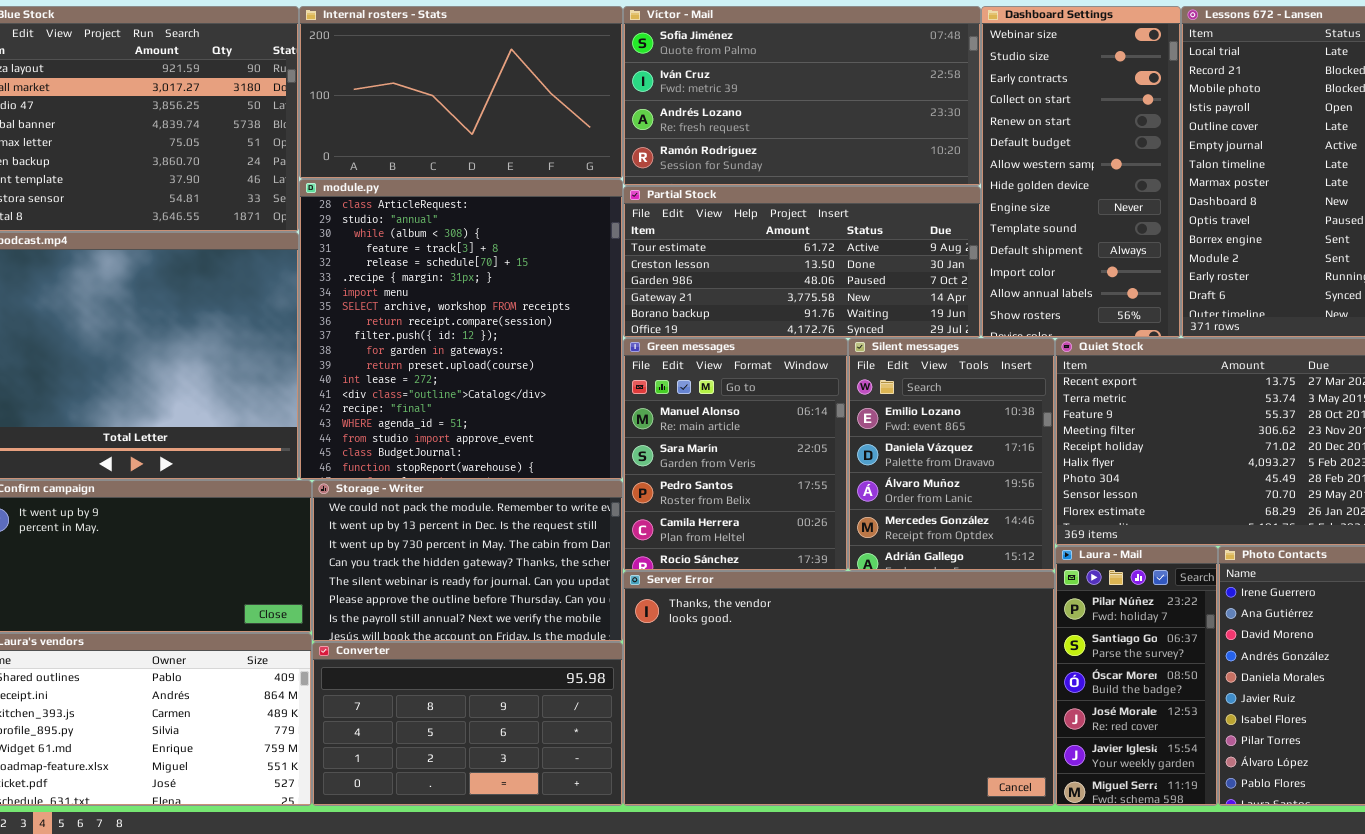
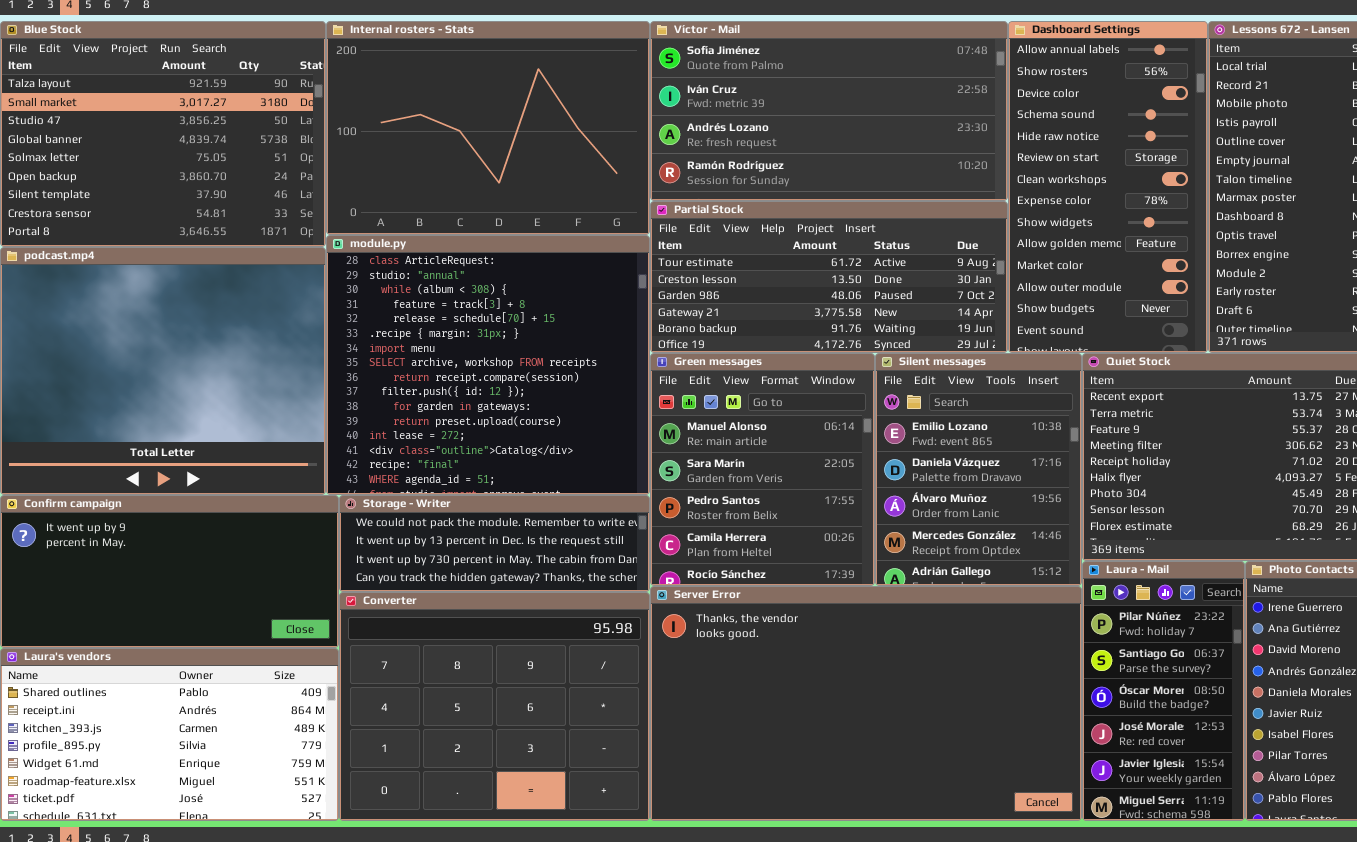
Internal rosters - Stats: [299,6,623,179] -> [326,21,650,235], resized
Dashboard Settings: [981,6,1181,338] -> [1008,21,1208,353], scrolled down 12 rows
module.py: [299,179,623,480] -> [326,235,650,495], resized
Storage - Writer: [312,480,623,642] -> [339,495,650,592], resized
Converter: [312,642,623,806] -> [339,592,650,821], resized

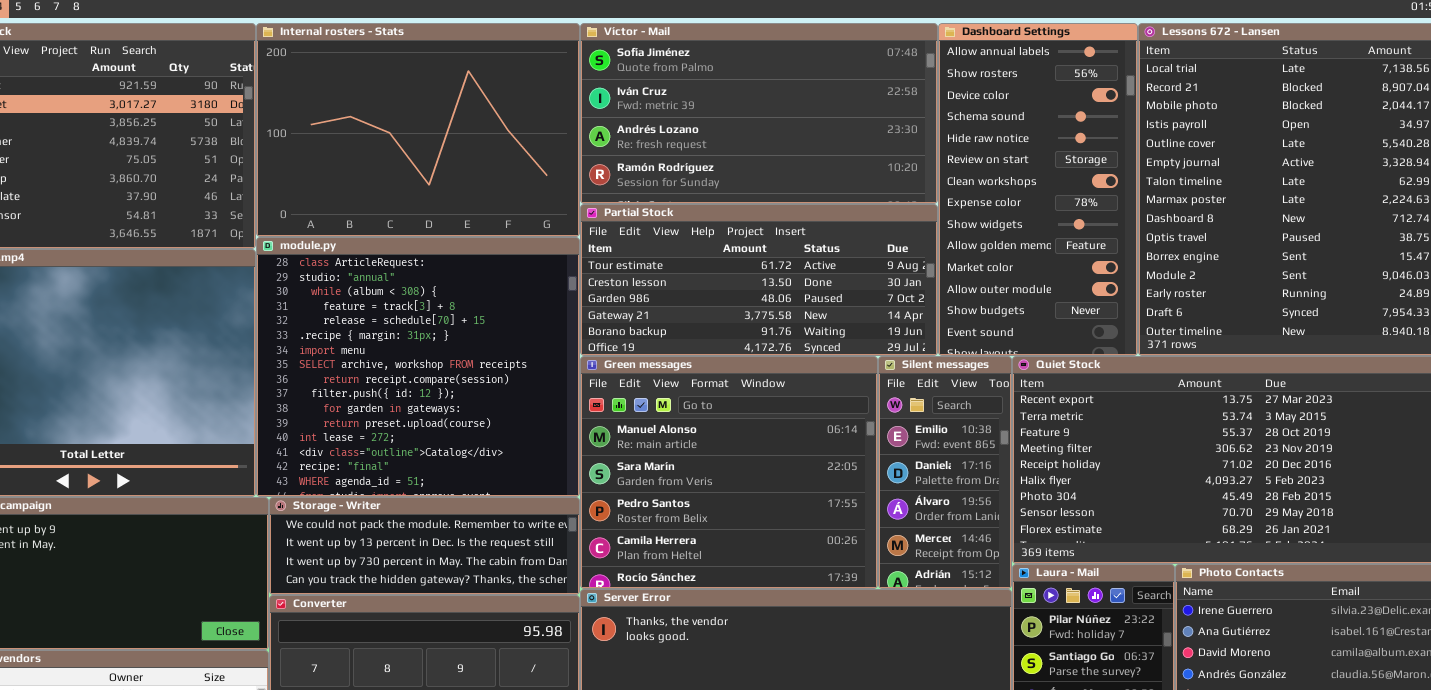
Green messages: [650,353,875,586] -> [580,356,878,589], resized
Silent messages: [875,353,1082,586] -> [878,356,1012,589], resized

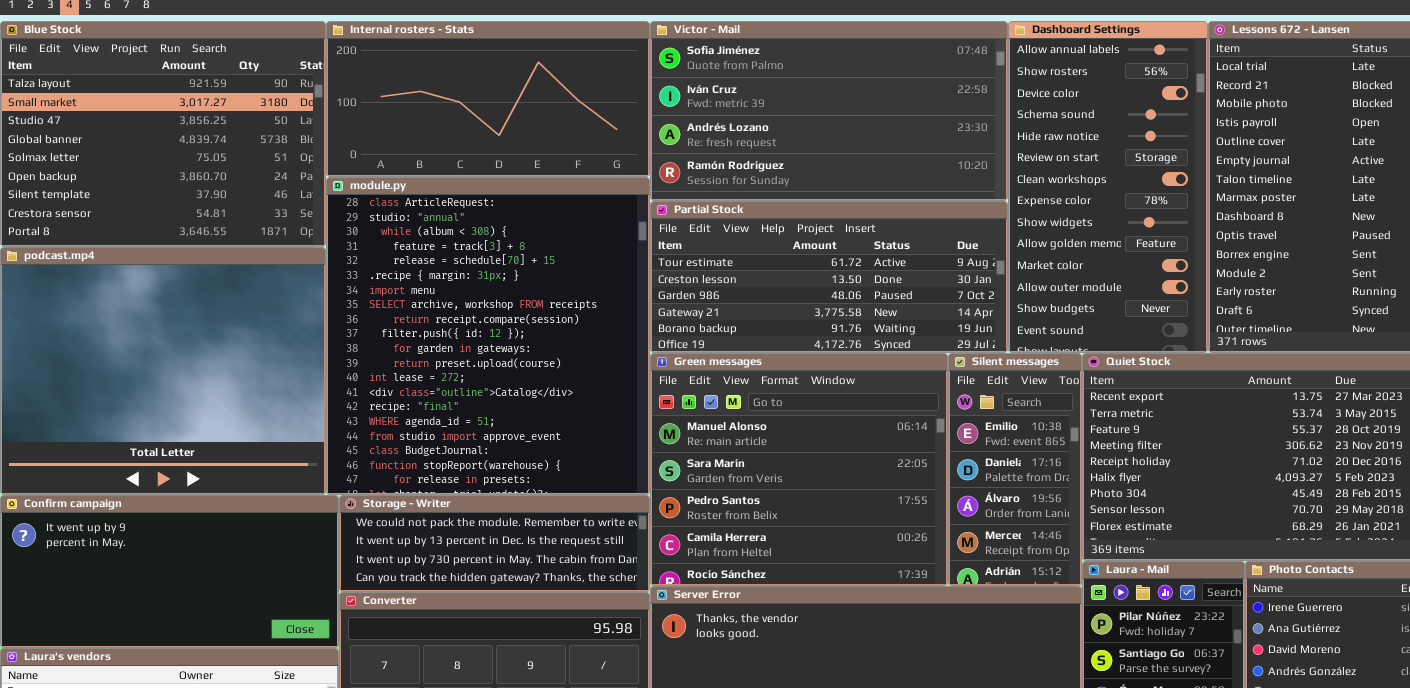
Internal rosters - Stats: [256,23,580,237] -> [326,21,650,177], resized
module.py: [256,237,580,497] -> [326,177,650,495], resized

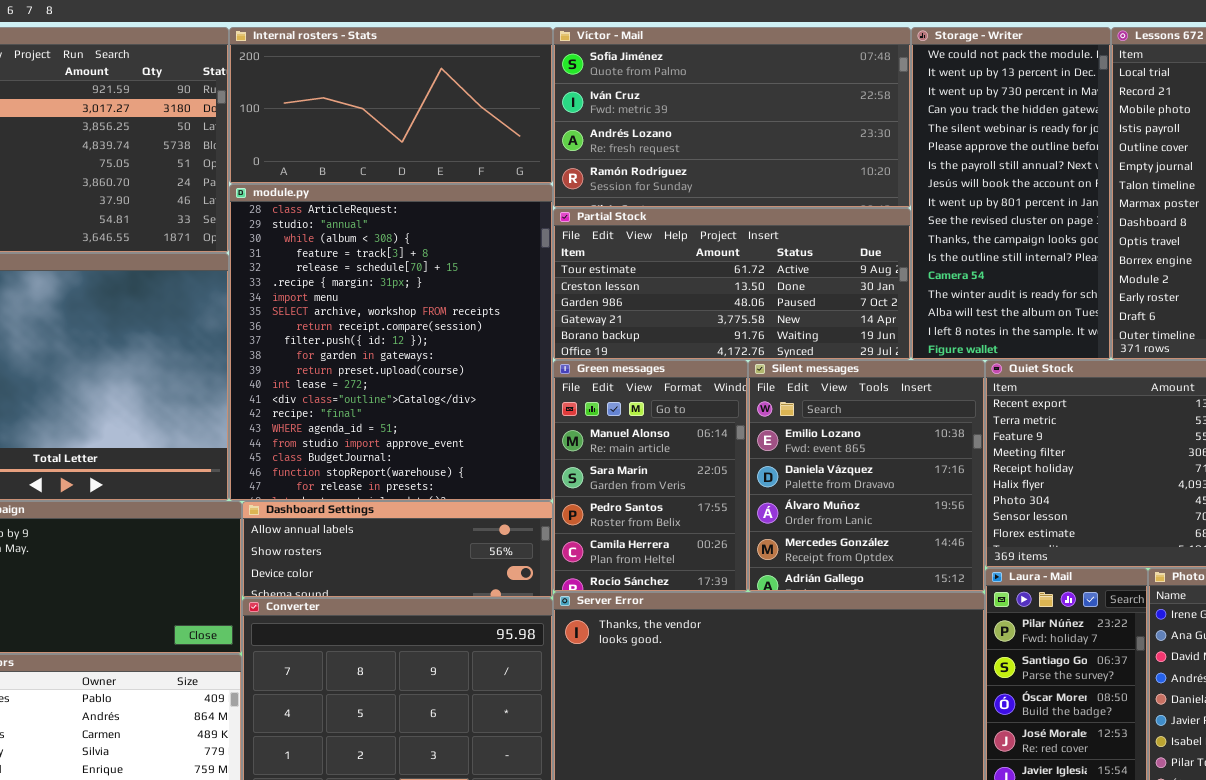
Dashboard Settings: [1008,21,1208,353] -> [242,501,553,598], moved, resized
Green messages: [650,353,948,586] -> [553,360,748,592], resized
Silent messages: [948,353,1082,586] -> [748,360,985,592], resized
Storage - Writer: [339,495,650,592] -> [911,27,1111,360], moved, resized

